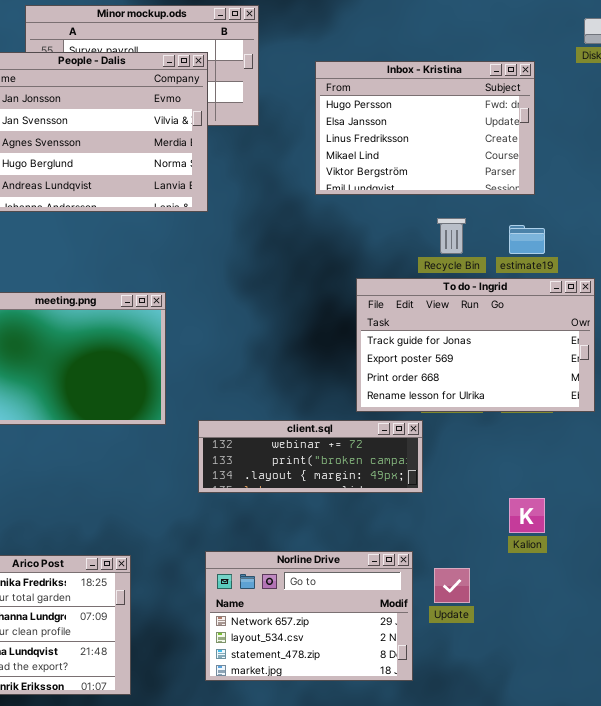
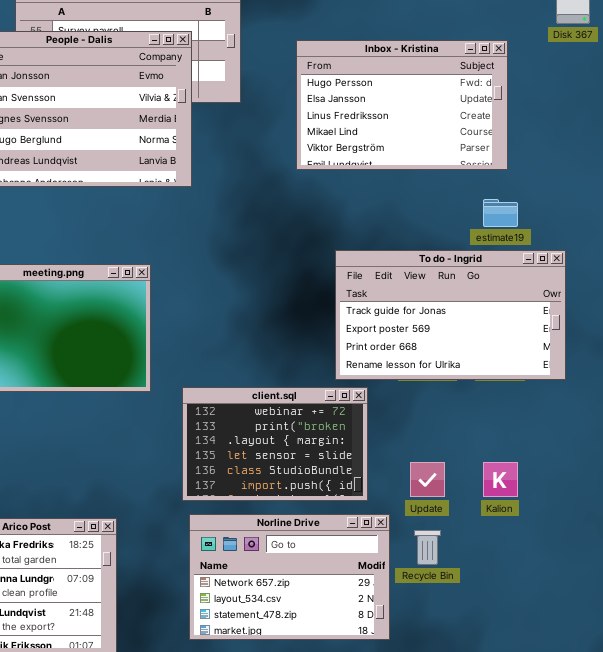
Recycle Bin: [437,218,466,254] -> [414,530,441,565], moved
client.sql: [198,420,423,493] -> [182,387,368,501], resized
Update: [434,568,470,603] -> [410,462,445,497], moved

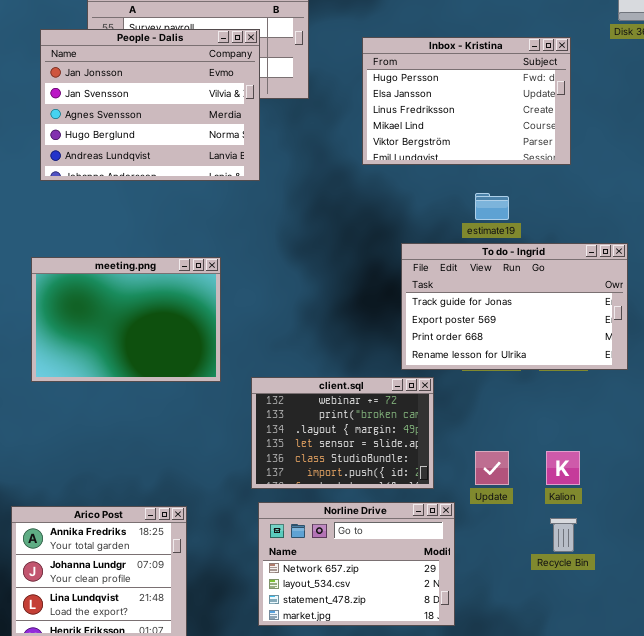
estimate19: [483,199,518,227] -> [475,193,509,220], moved
Recycle Bin: [414,530,441,565] -> [550,518,577,552], moved

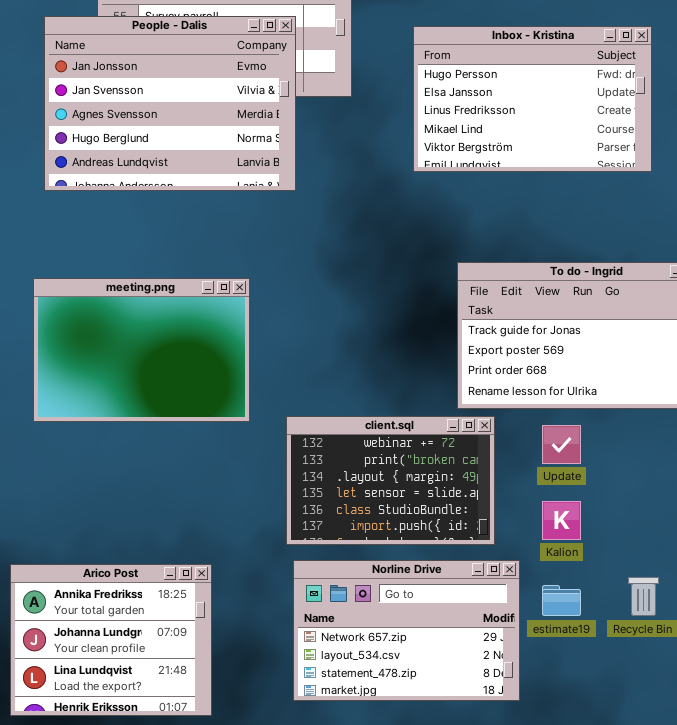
estimate19: [475,193,509,220] -> [542,585,581,616], moved
Update: [475,451,509,485] -> [542,425,581,464], moved
Kalion: [546,451,580,485] -> [542,501,581,540], moved

